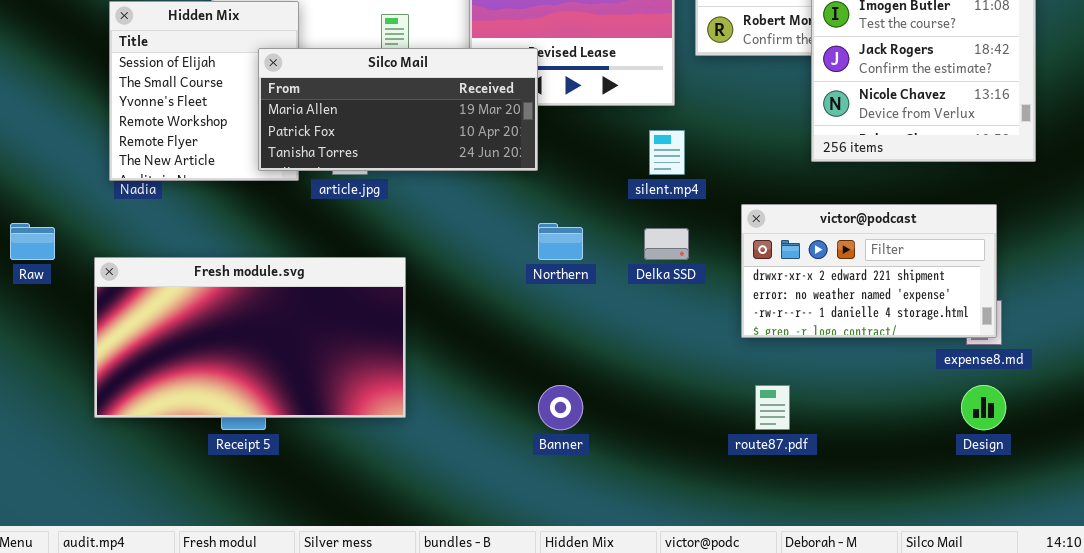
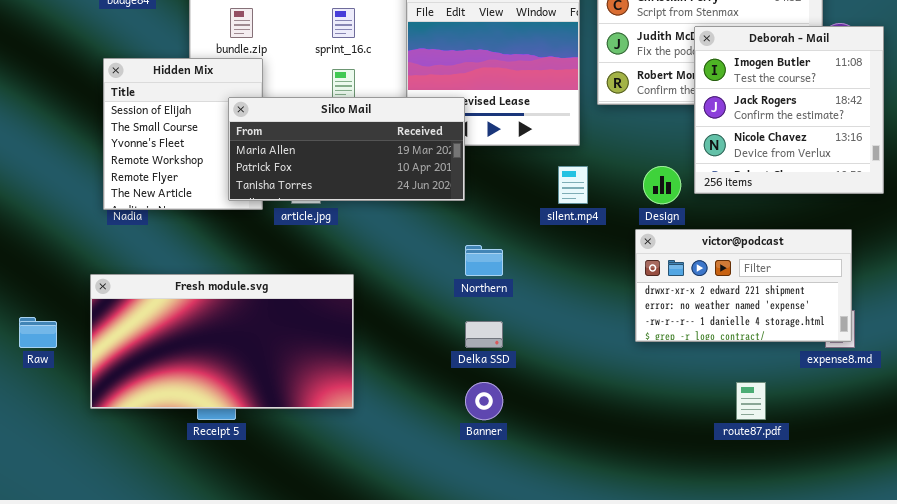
Raw: [10,223,55,260] -> [19,317,57,348], moved
Delka SSD: [644,228,689,260] -> [465,321,503,348], moved
route87.pdf: [755,385,790,430] -> [736,382,766,420], moved
Design: [961,385,1006,430] -> [643,166,681,204], moved

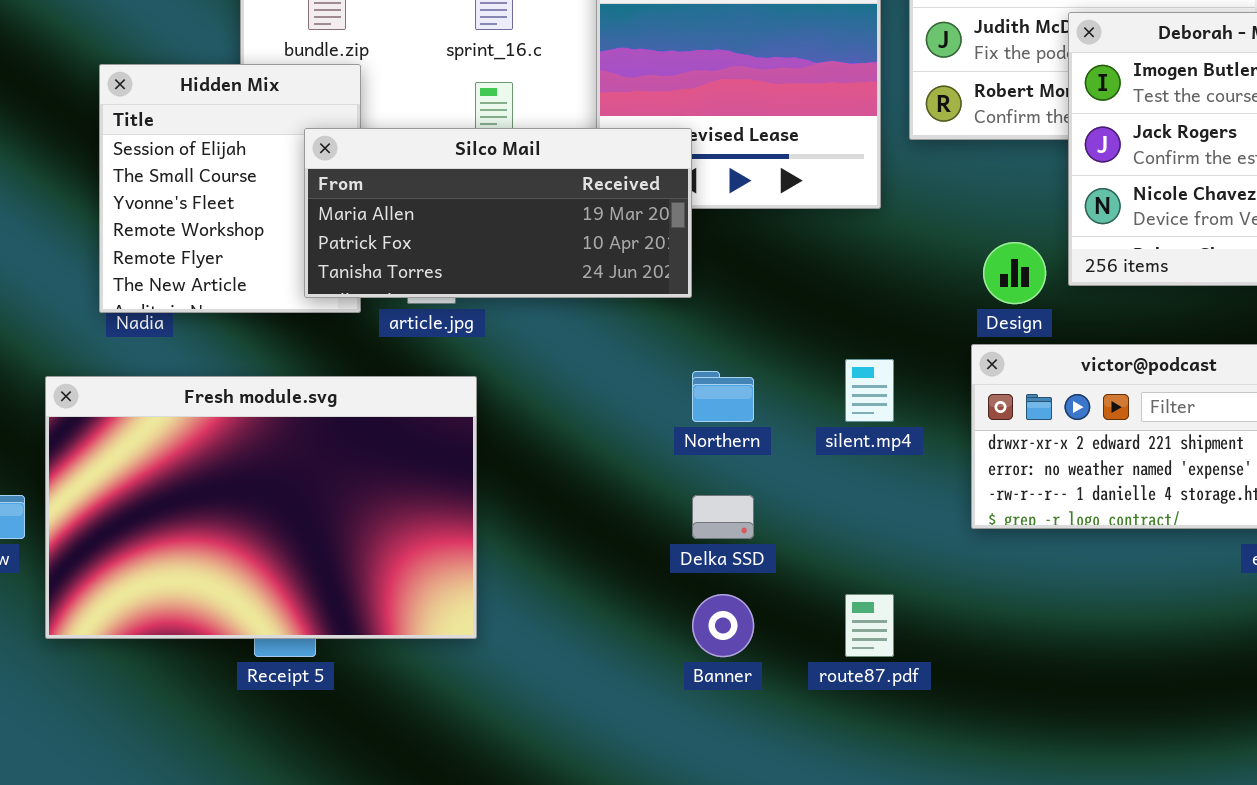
silent.mp4: [558,166,588,204] -> [845,359,894,422], moved
Fresh module.svg: [90,274,354,409] -> [45,376,477,639], moved, resized
route87.pdf: [736,382,766,420] -> [845,594,894,657], moved

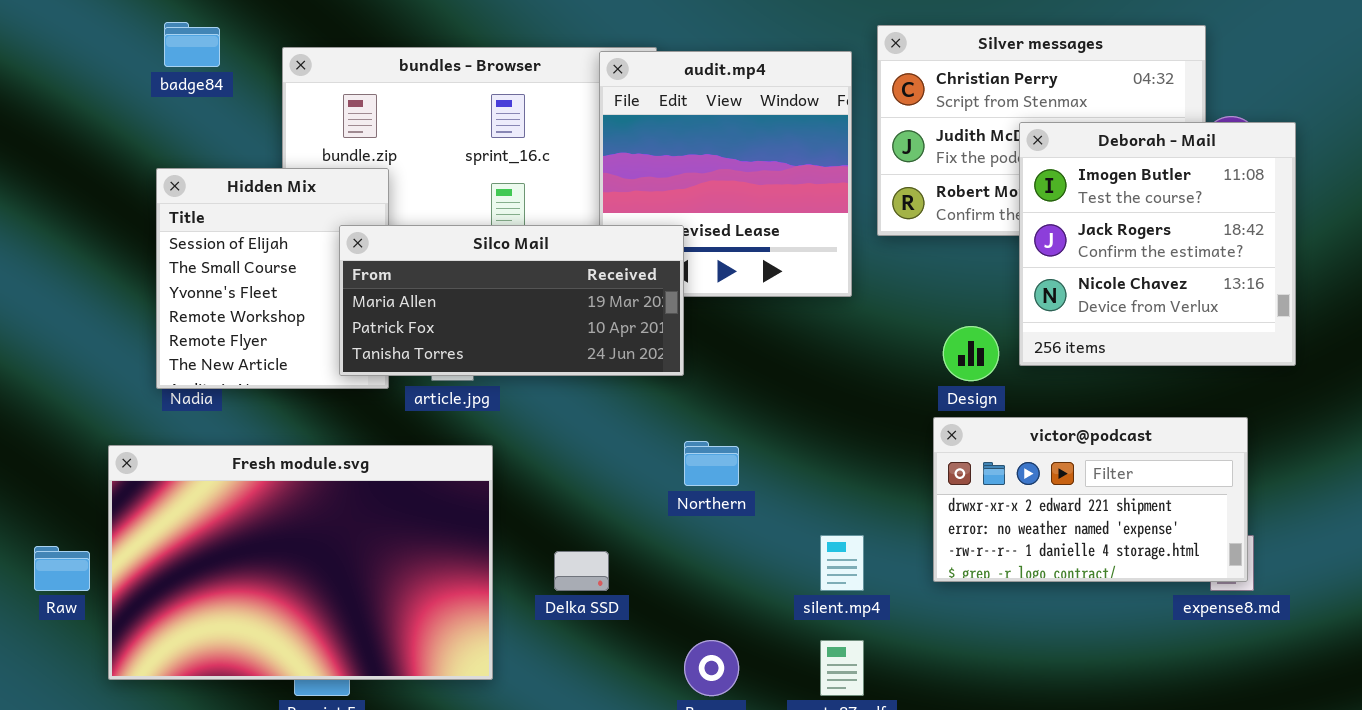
silent.mp4: [845,359,894,422] -> [820,535,864,591], moved
Delka SSD: [692,495,754,539] -> [554,551,609,591], moved

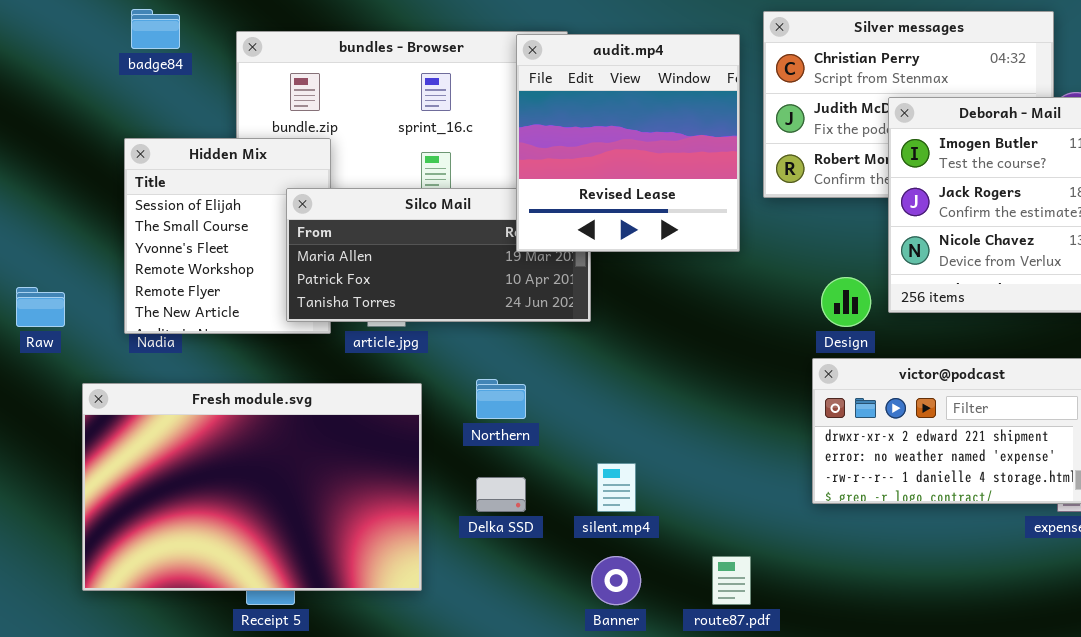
audit.mp4: [599,51,852,297] -> [516,34,740,252], raised
Northern: [684,441,739,486] -> [476,379,526,419], moved
silent.mp4: [820,535,864,591] -> [597,463,636,512], moved
Raw: [34,546,90,591] -> [16,287,65,327], moved

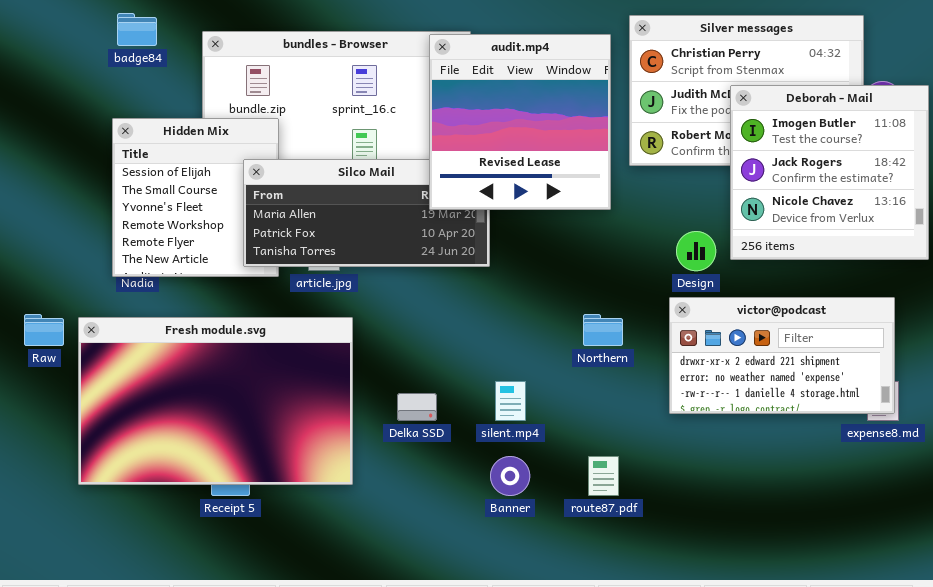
Raw: [16,287,65,327] -> [24,314,64,346], moved
Northern: [476,379,526,419] -> [583,314,623,346], moved

